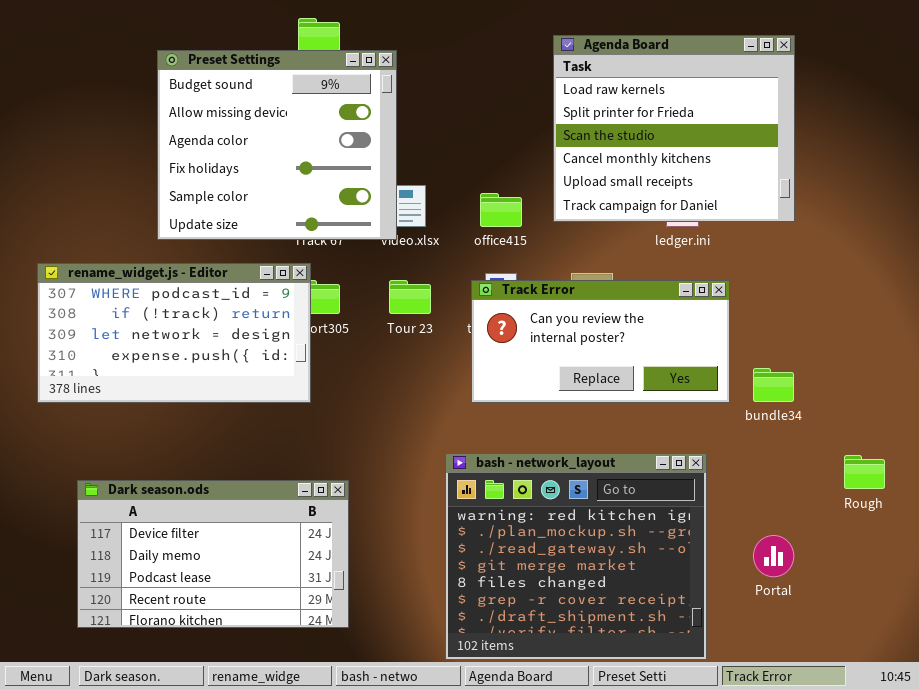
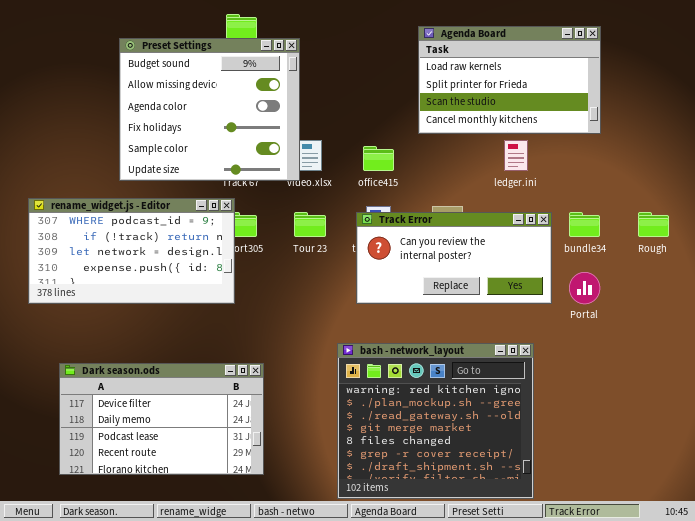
Agenda Board: [553,35,795,222] -> [418,26,601,134], resized
bundle34: [753,368,794,402] -> [569,212,600,237], moved
Rough: [844,455,885,489] -> [638,212,669,237], moved
Portal: [753,535,794,577] -> [569,272,600,304], moved

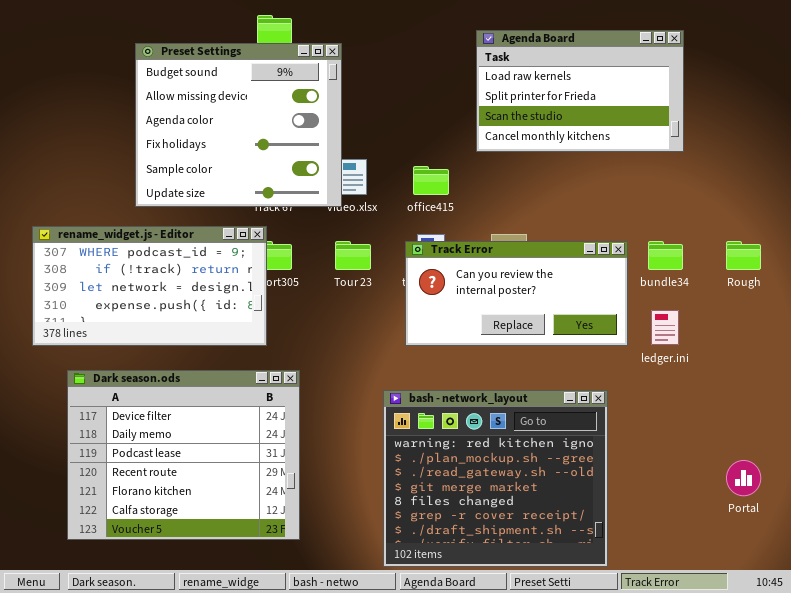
ledger.ini: [504,140,528,171] -> [651,310,679,345], moved
Portal: [569,272,600,304] -> [726,460,761,496], moved
Dark season.ods: [59,363,264,475] -> [67,370,300,540], resized

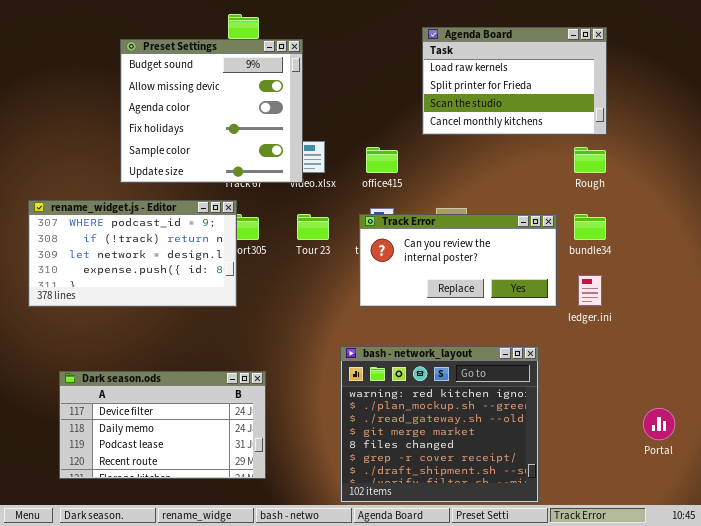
Rough: [726,241,761,270] -> [574,147,606,173], moved
Dark season.ods: [67,370,300,540] -> [59,371,266,479], resized

